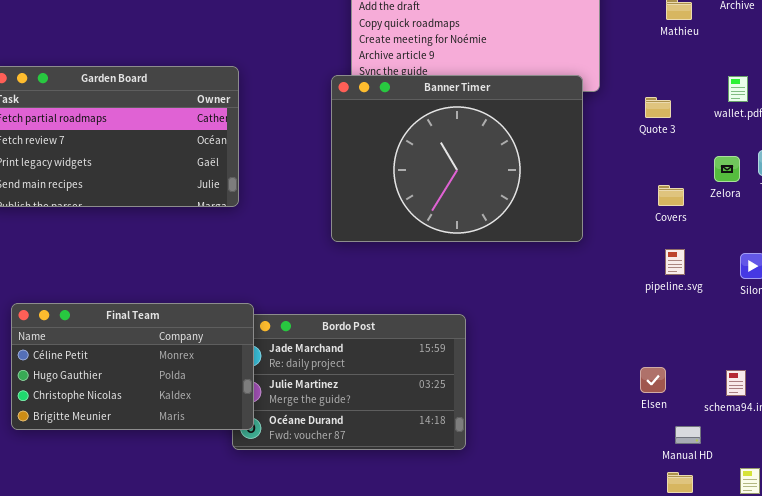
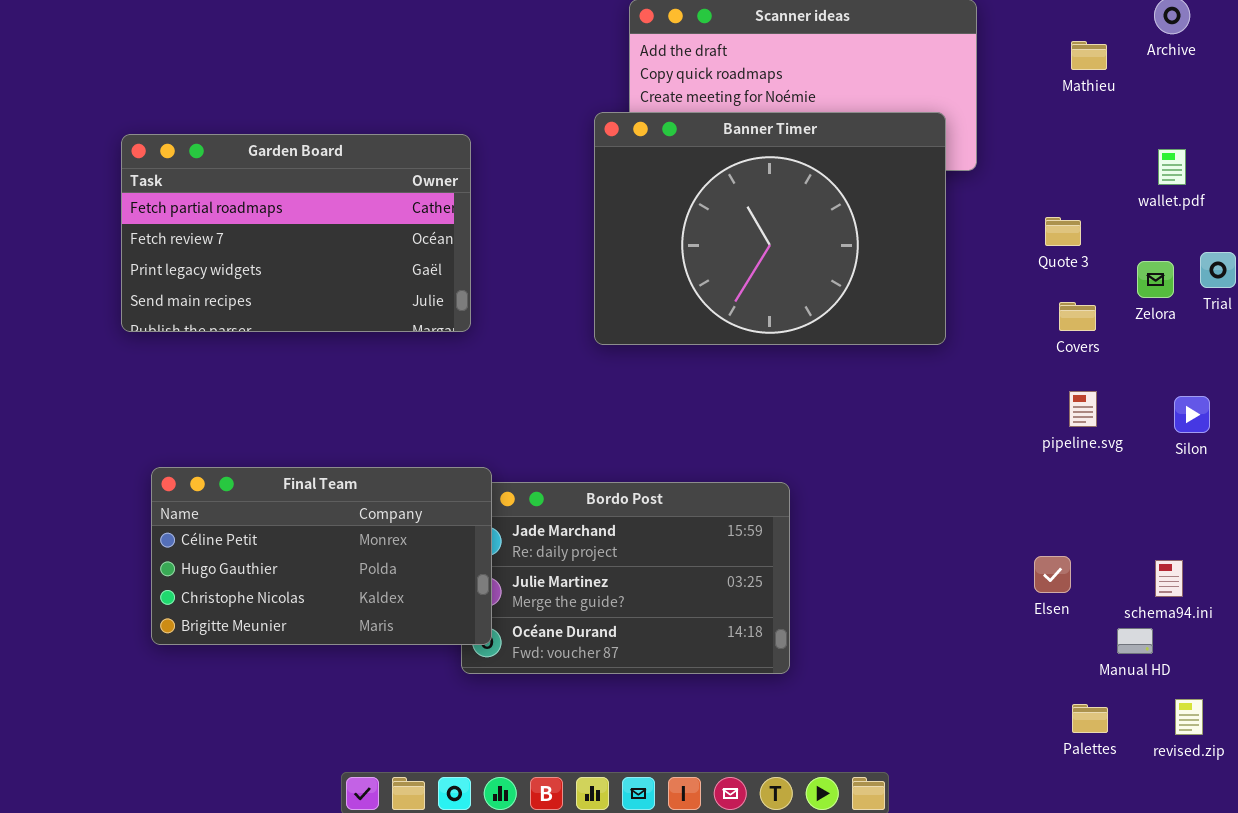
Banner Timer: [331,75,583,242] -> [594,112,946,345], moved
Quote 3: [645,97,671,118] -> [1045,217,1081,246], moved
Manual HD: [675,426,701,444] -> [1117,628,1153,654], moved

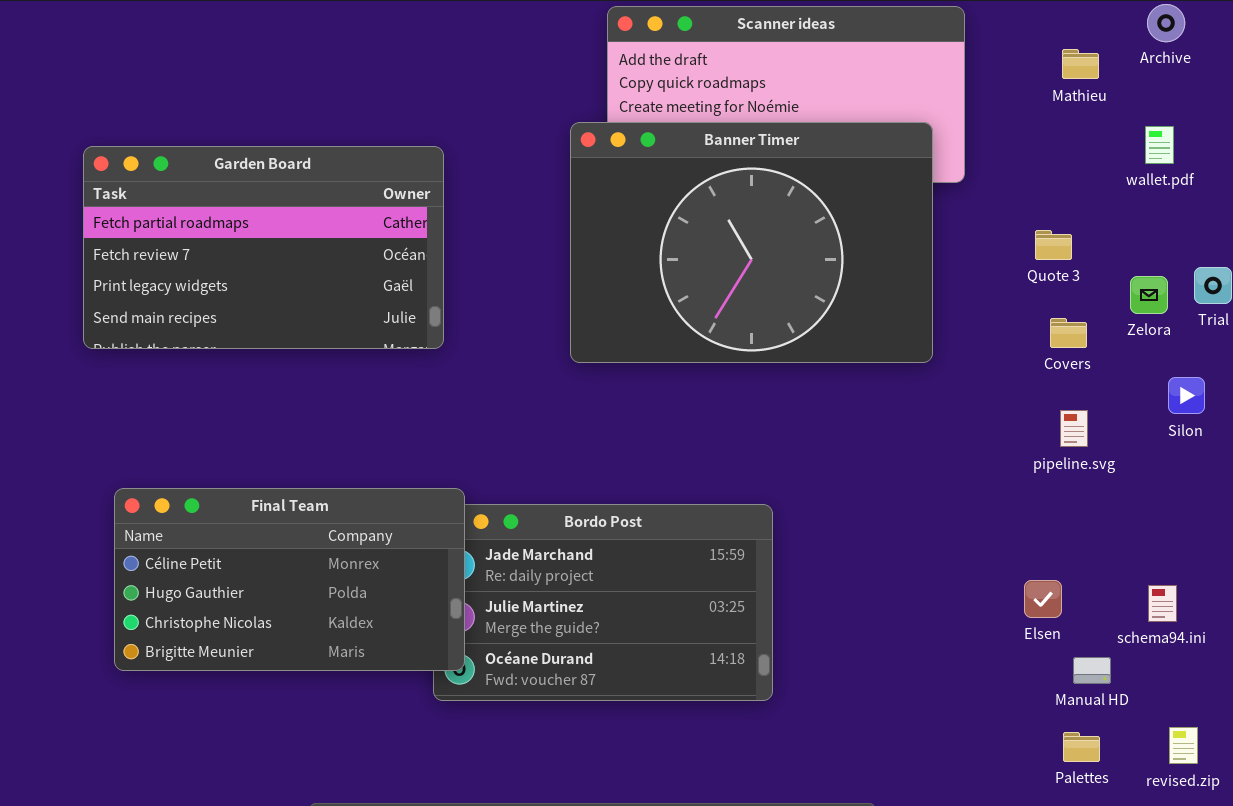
wallet.pdf: [1158,149,1186,185] -> [1145,126,1174,164], moved
Silon: [1174,396,1210,433] -> [1168,377,1205,414], moved
Manual HD: [1117,628,1153,654] -> [1073,657,1111,684], moved

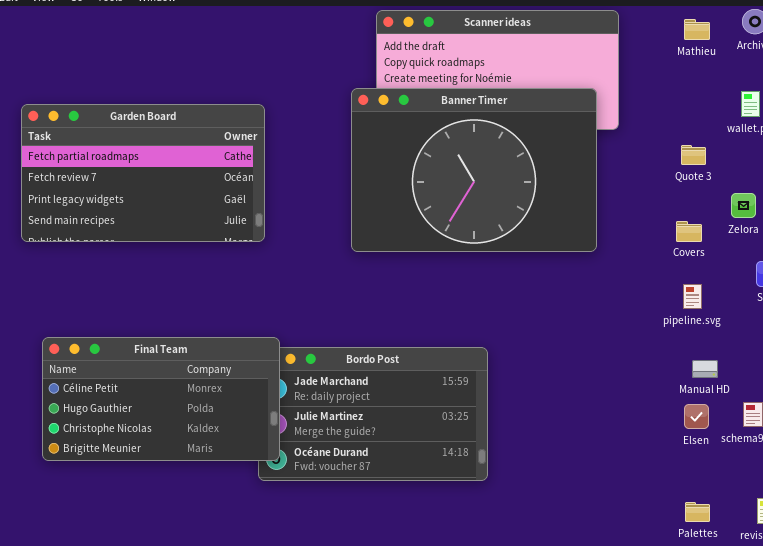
Mathieu: [1062,49,1099,79] -> [684,19,710,40], moved
Quote 3: [1035,230,1072,260] -> [681,145,706,165], moved
Elsen: [1024,580,1062,618] -> [684,404,709,429], moved
Manual HD: [1073,657,1111,684] -> [692,360,718,378], moved

